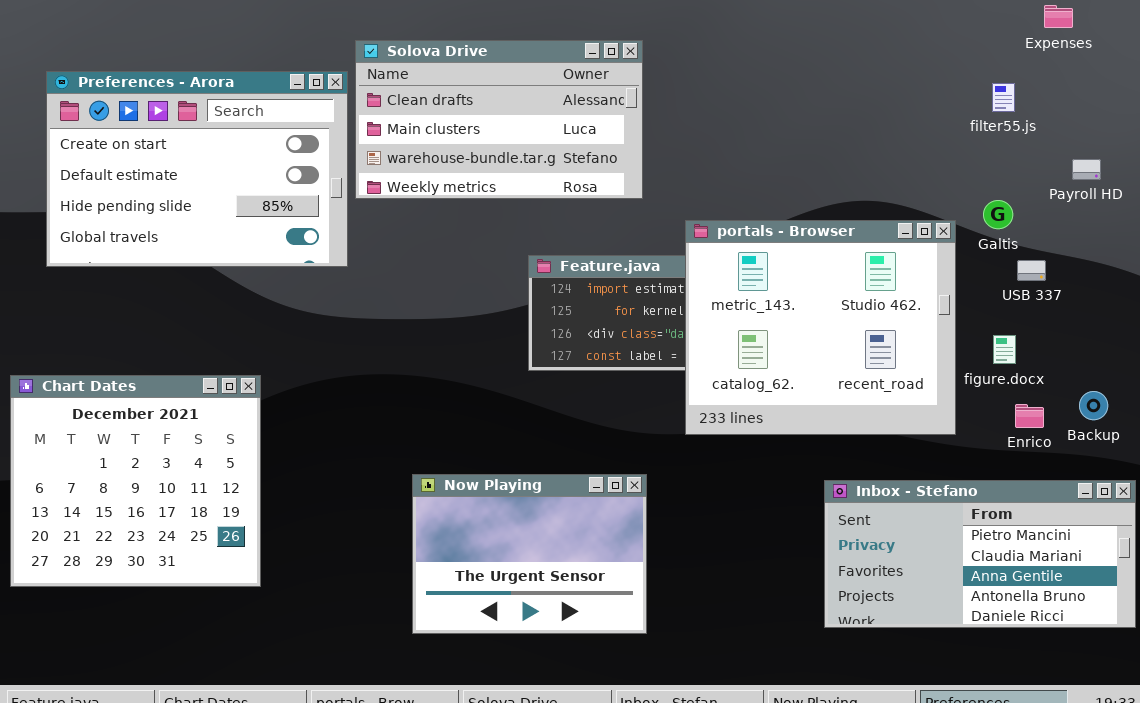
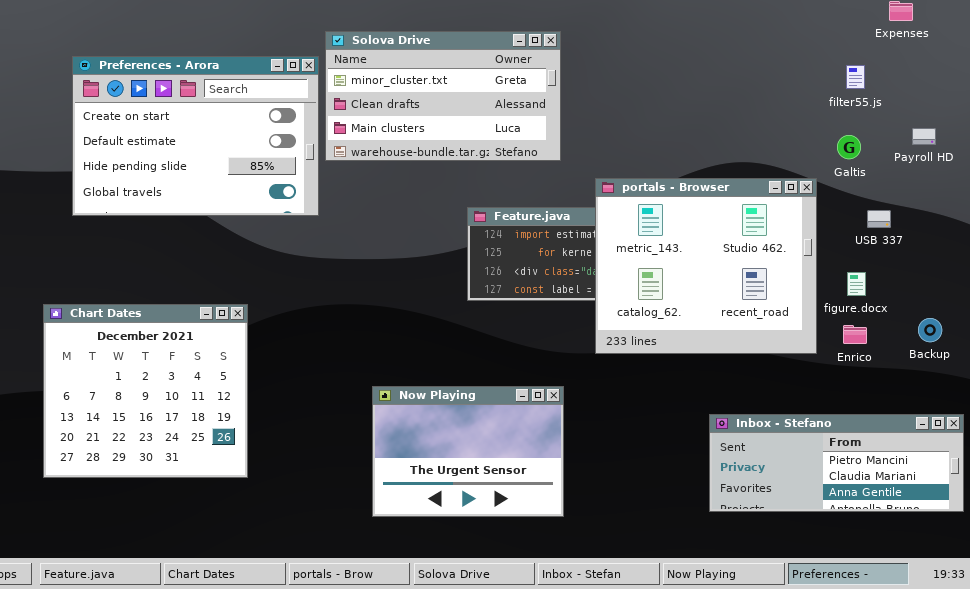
Solova Drive: [355,40,643,199] -> [325,31,561,161], scrolled up 1 row
Galtis: [983,200,1013,229] -> [837,135,861,159], moved
Enrico: [1015,404,1044,428] -> [843,325,867,344], moved
Inbox - Stefano: [824,480,1136,628] -> [709,414,964,512], resized

